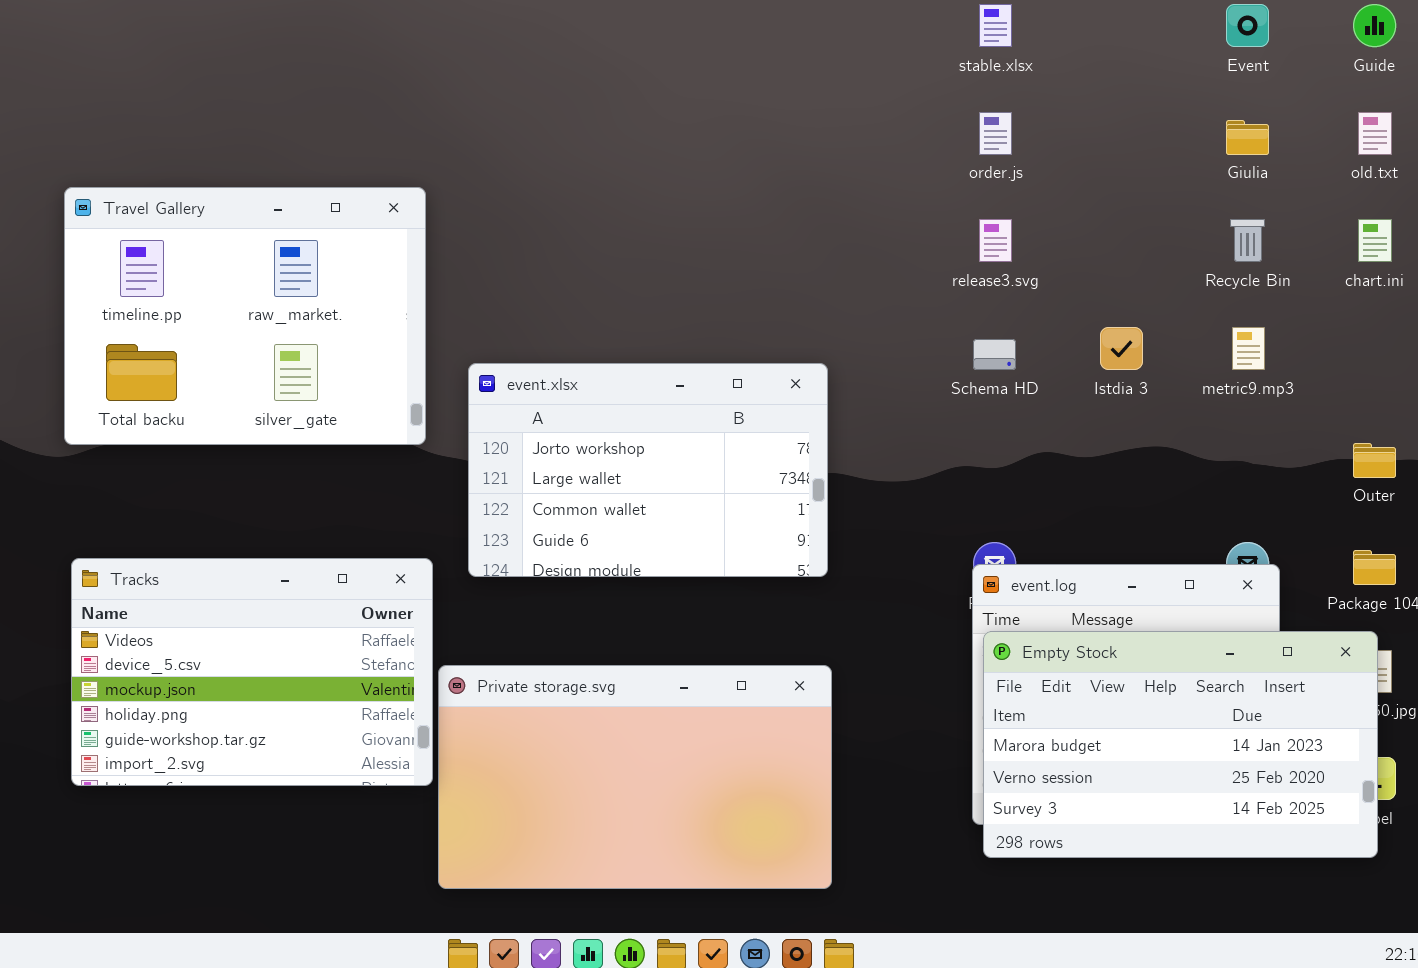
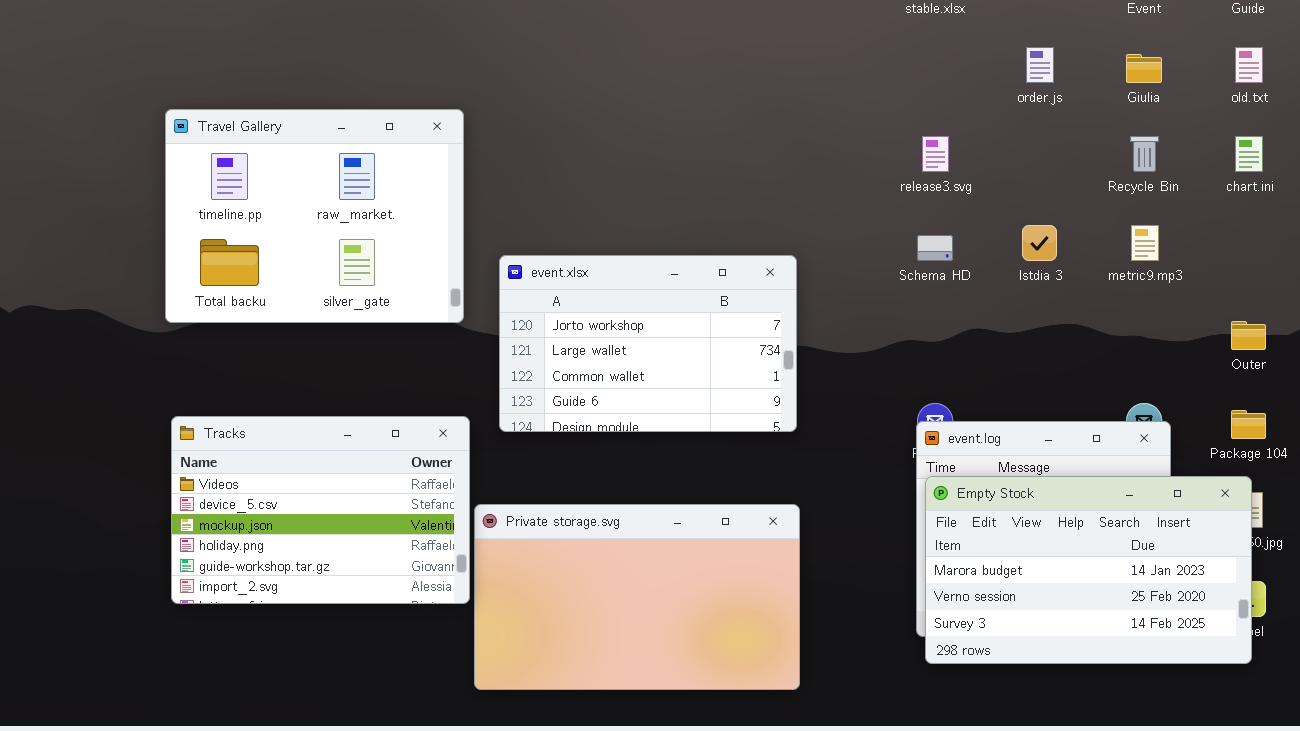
order.js: [979,112,1012,155] -> [1026,47,1054,83], moved

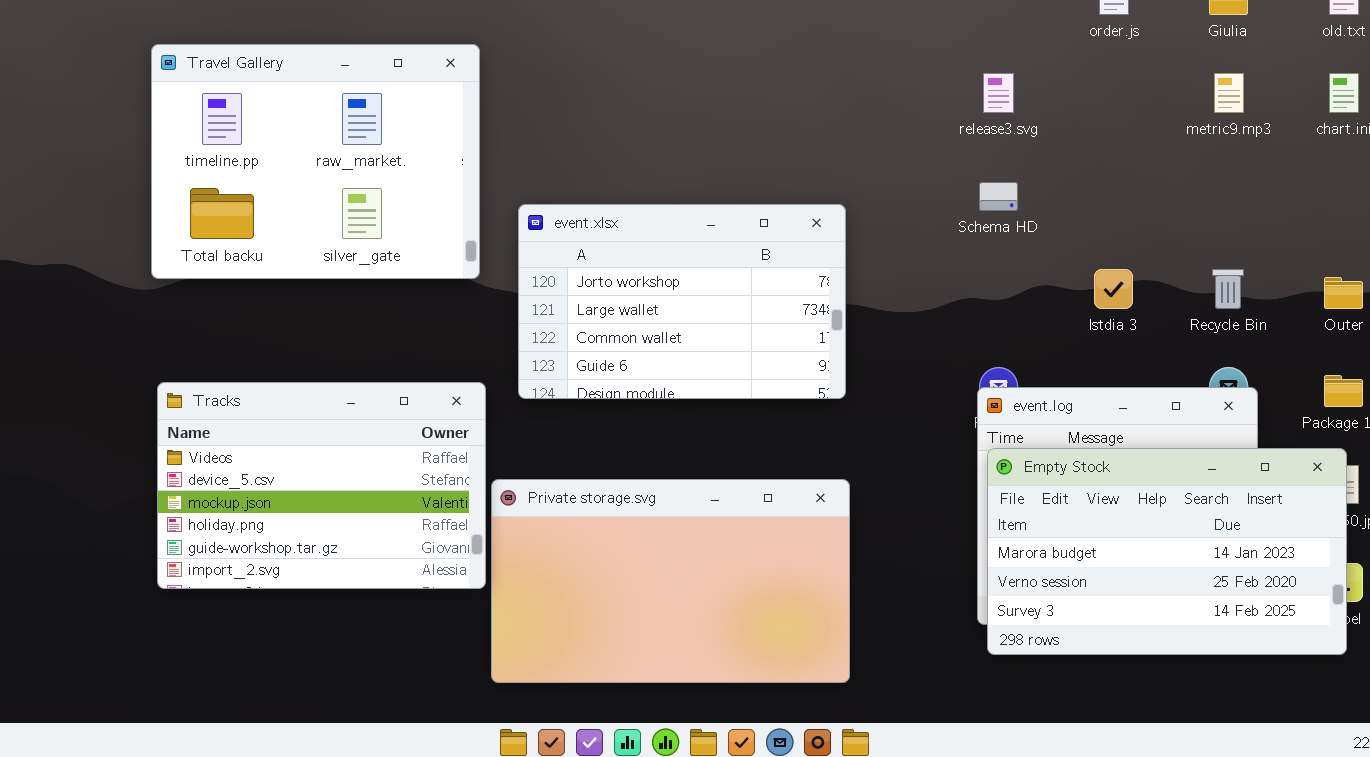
Recycle Bin: [1130,136,1159,172] -> [1212,269,1244,309], moved
Istdia 3: [1022,225,1057,261] -> [1094,269,1133,309], moved
metric9.mp3: [1131,225,1159,261] -> [1214,73,1244,113], moved

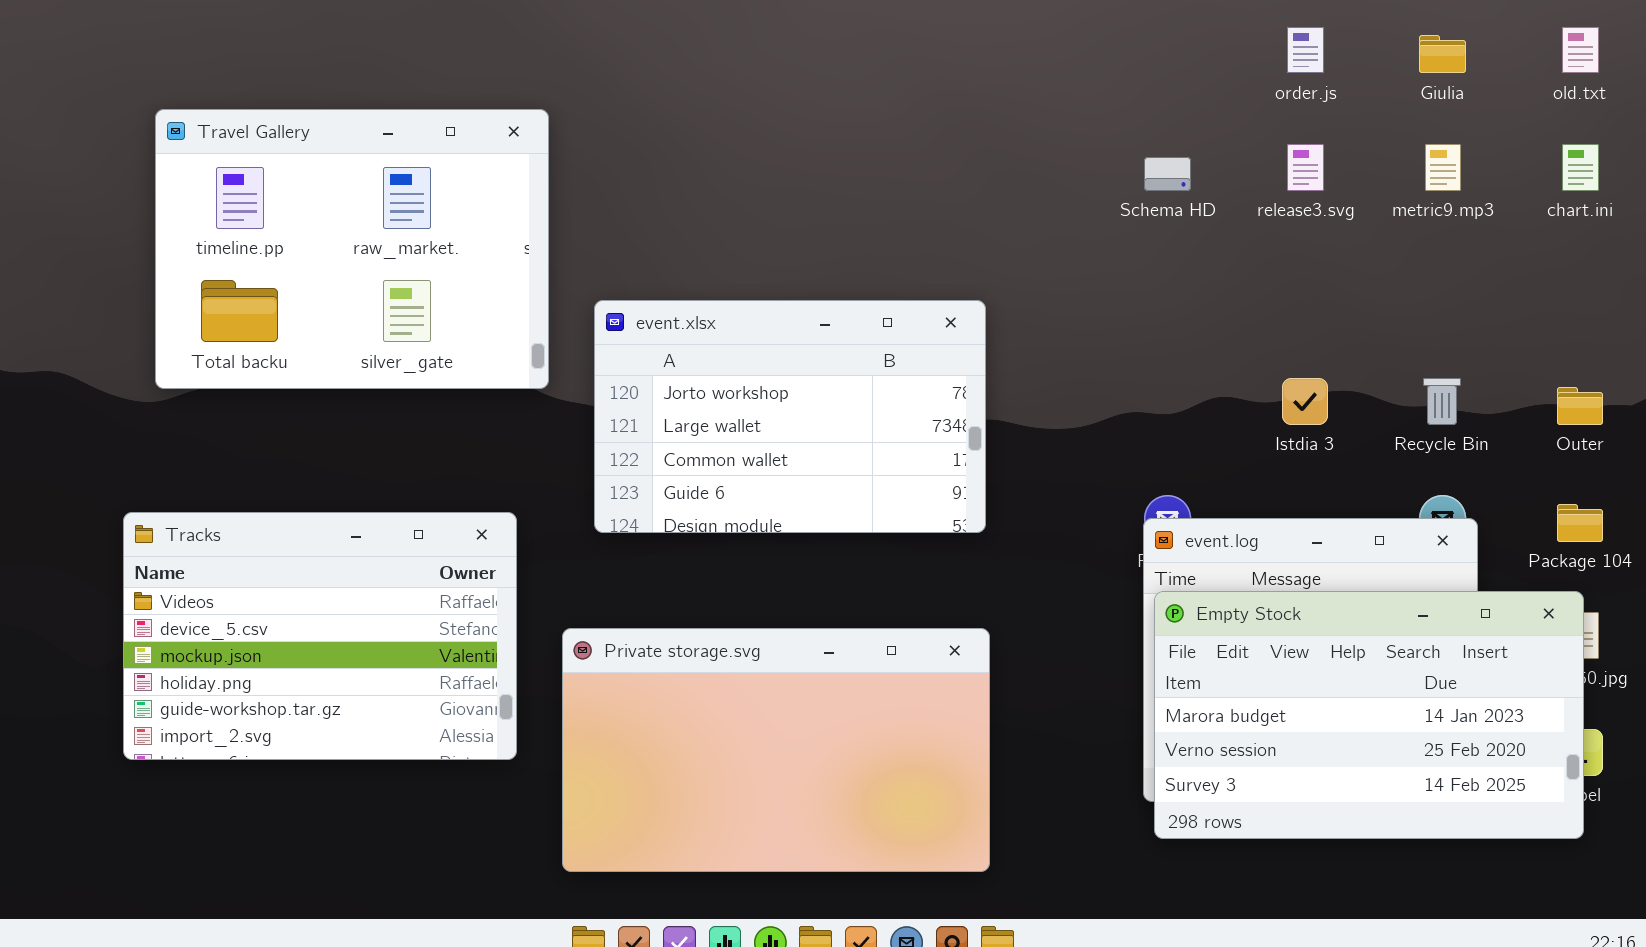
release3.svg: [983,73,1014,113] -> [1287,144,1324,191], moved
Schema HD: [979,182,1018,211] -> [1144,157,1191,191], moved
Tracks: [157,382,486,589] -> [123,512,517,760], moved

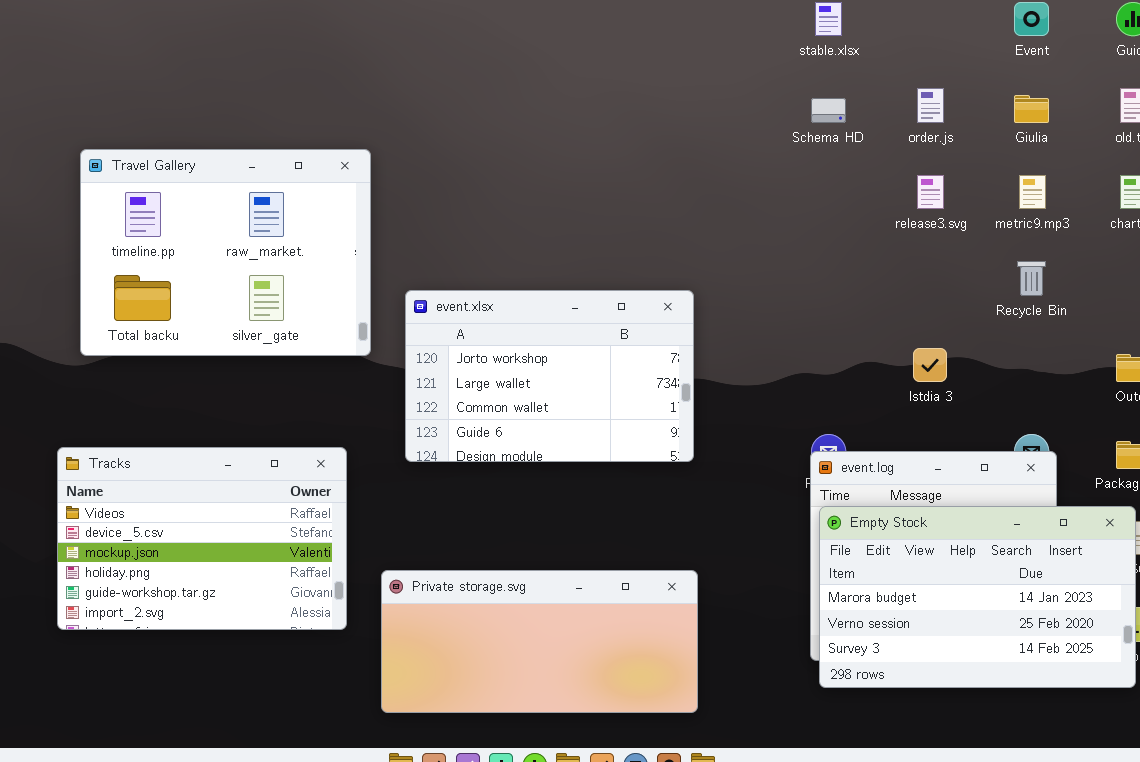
Schema HD: [1144,157,1191,191] -> [811,98,846,123], moved
Recycle Bin: [1423,378,1461,425] -> [1017,261,1046,296], moved
Private storage.svg: [562,628,990,872] -> [381,570,698,713], resized

